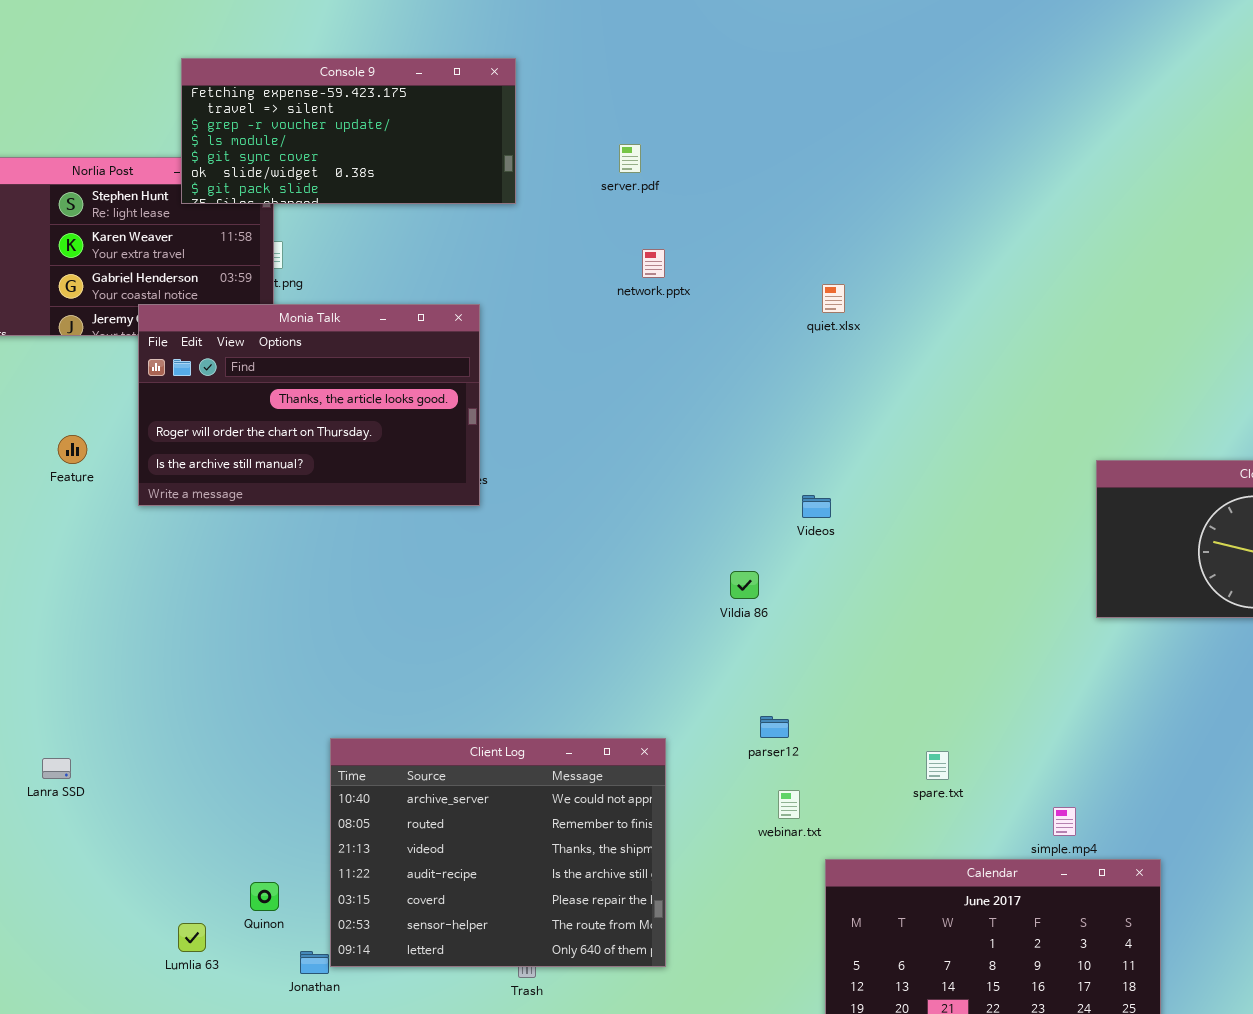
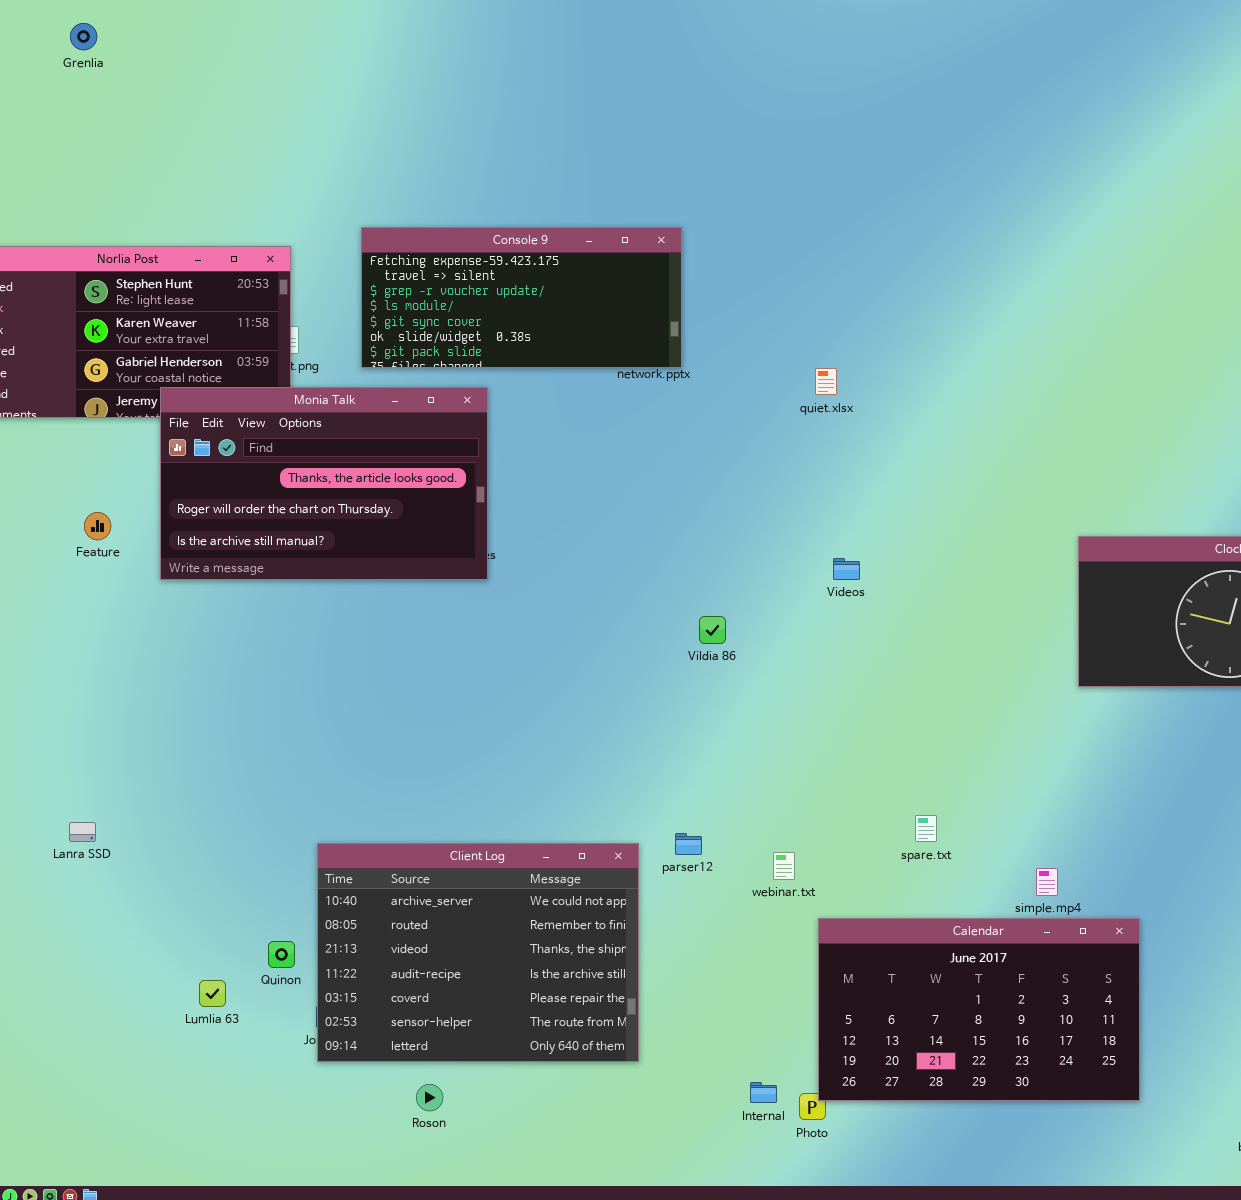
Console 9: [181,58,516,204] -> [361,227,682,368], moved
Videos: [802,495,831,518] -> [833,558,860,580], moved
Vildia 86: [730,571,759,599] -> [699,616,726,644], moved
parser12: [760,716,789,738] -> [675,833,702,855], moved
Client Log: [330,738,666,967] -> [317,843,639,1062], moved

